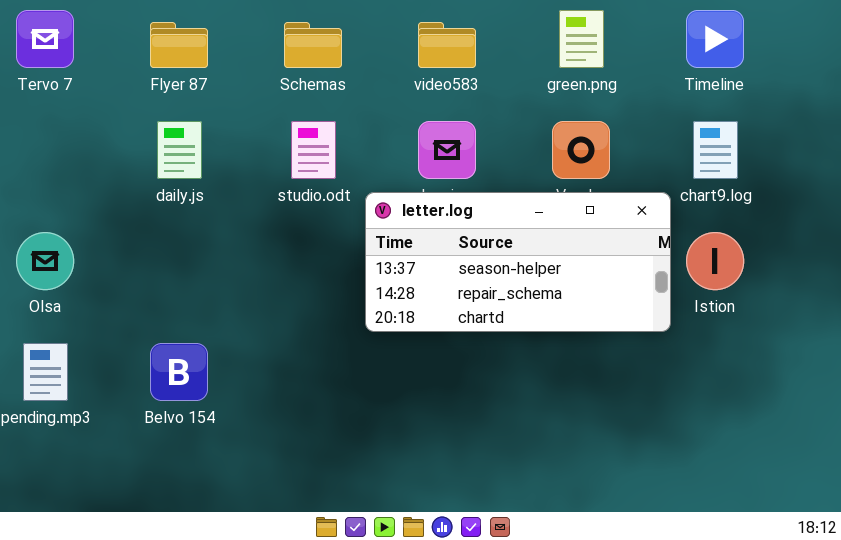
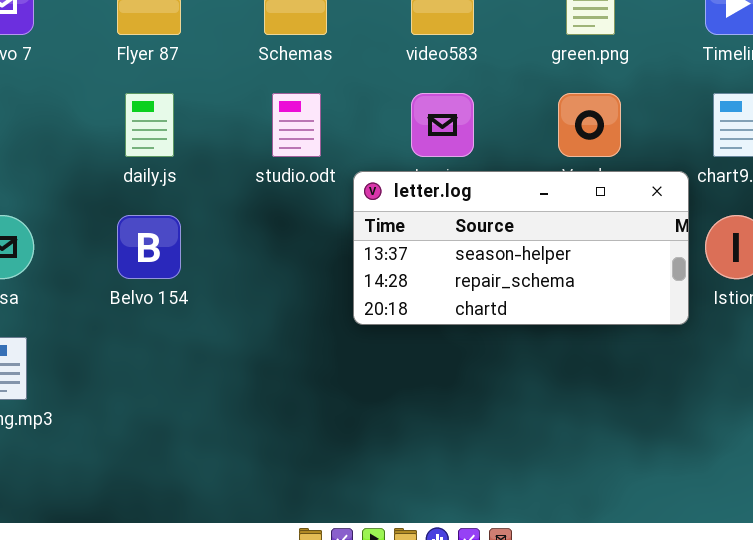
Belvo 154: [150,343,208,401] -> [117,215,181,279], moved

